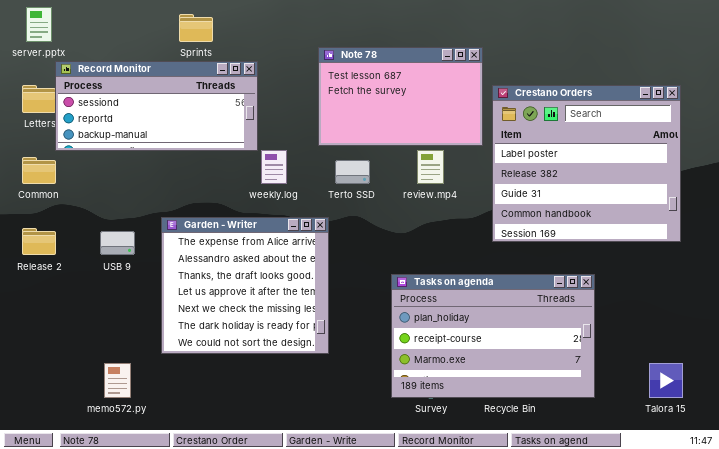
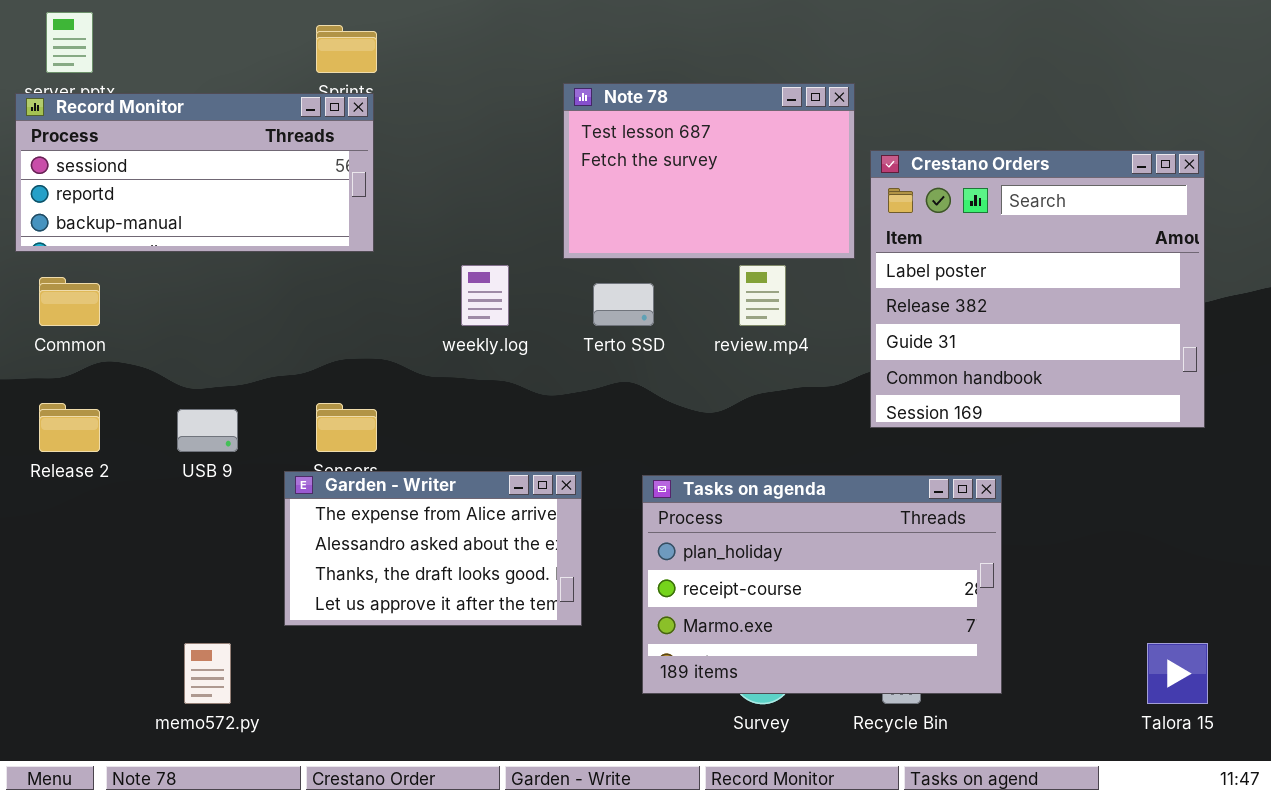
Record Monitor: [55,61,258,151] -> [15,93,374,252], moved
Garden - Writer: [161,217,329,354] -> [284,471,582,626], resized
Tasks on agenda: [391,274,595,398] -> [642,475,1002,694], moved

